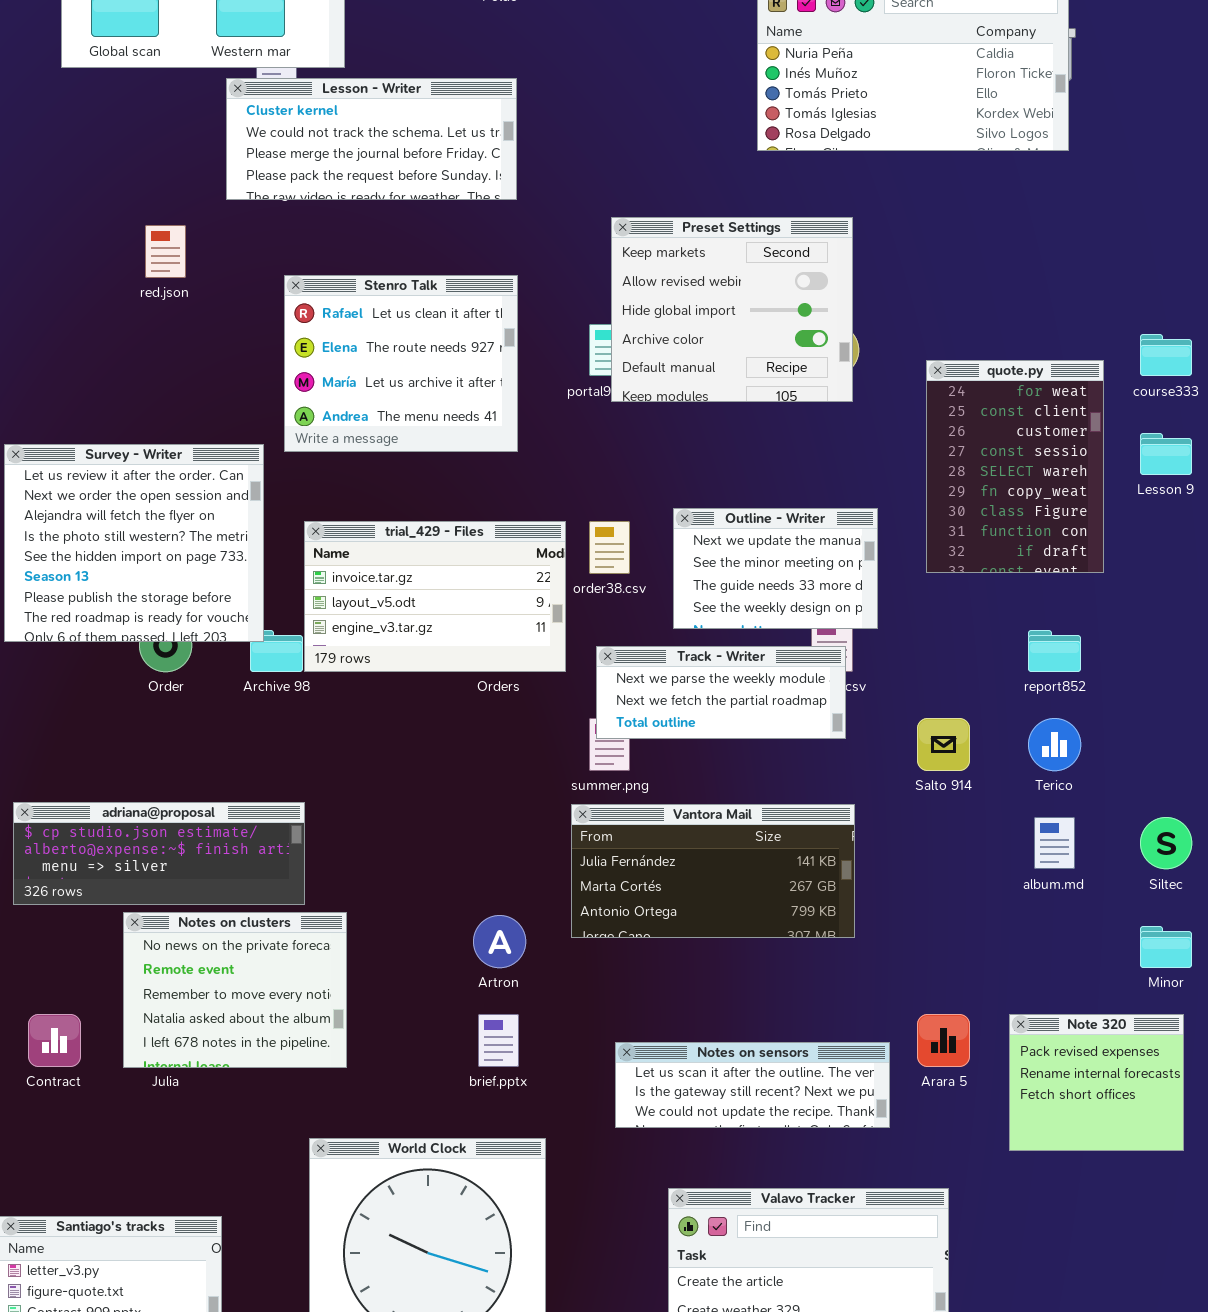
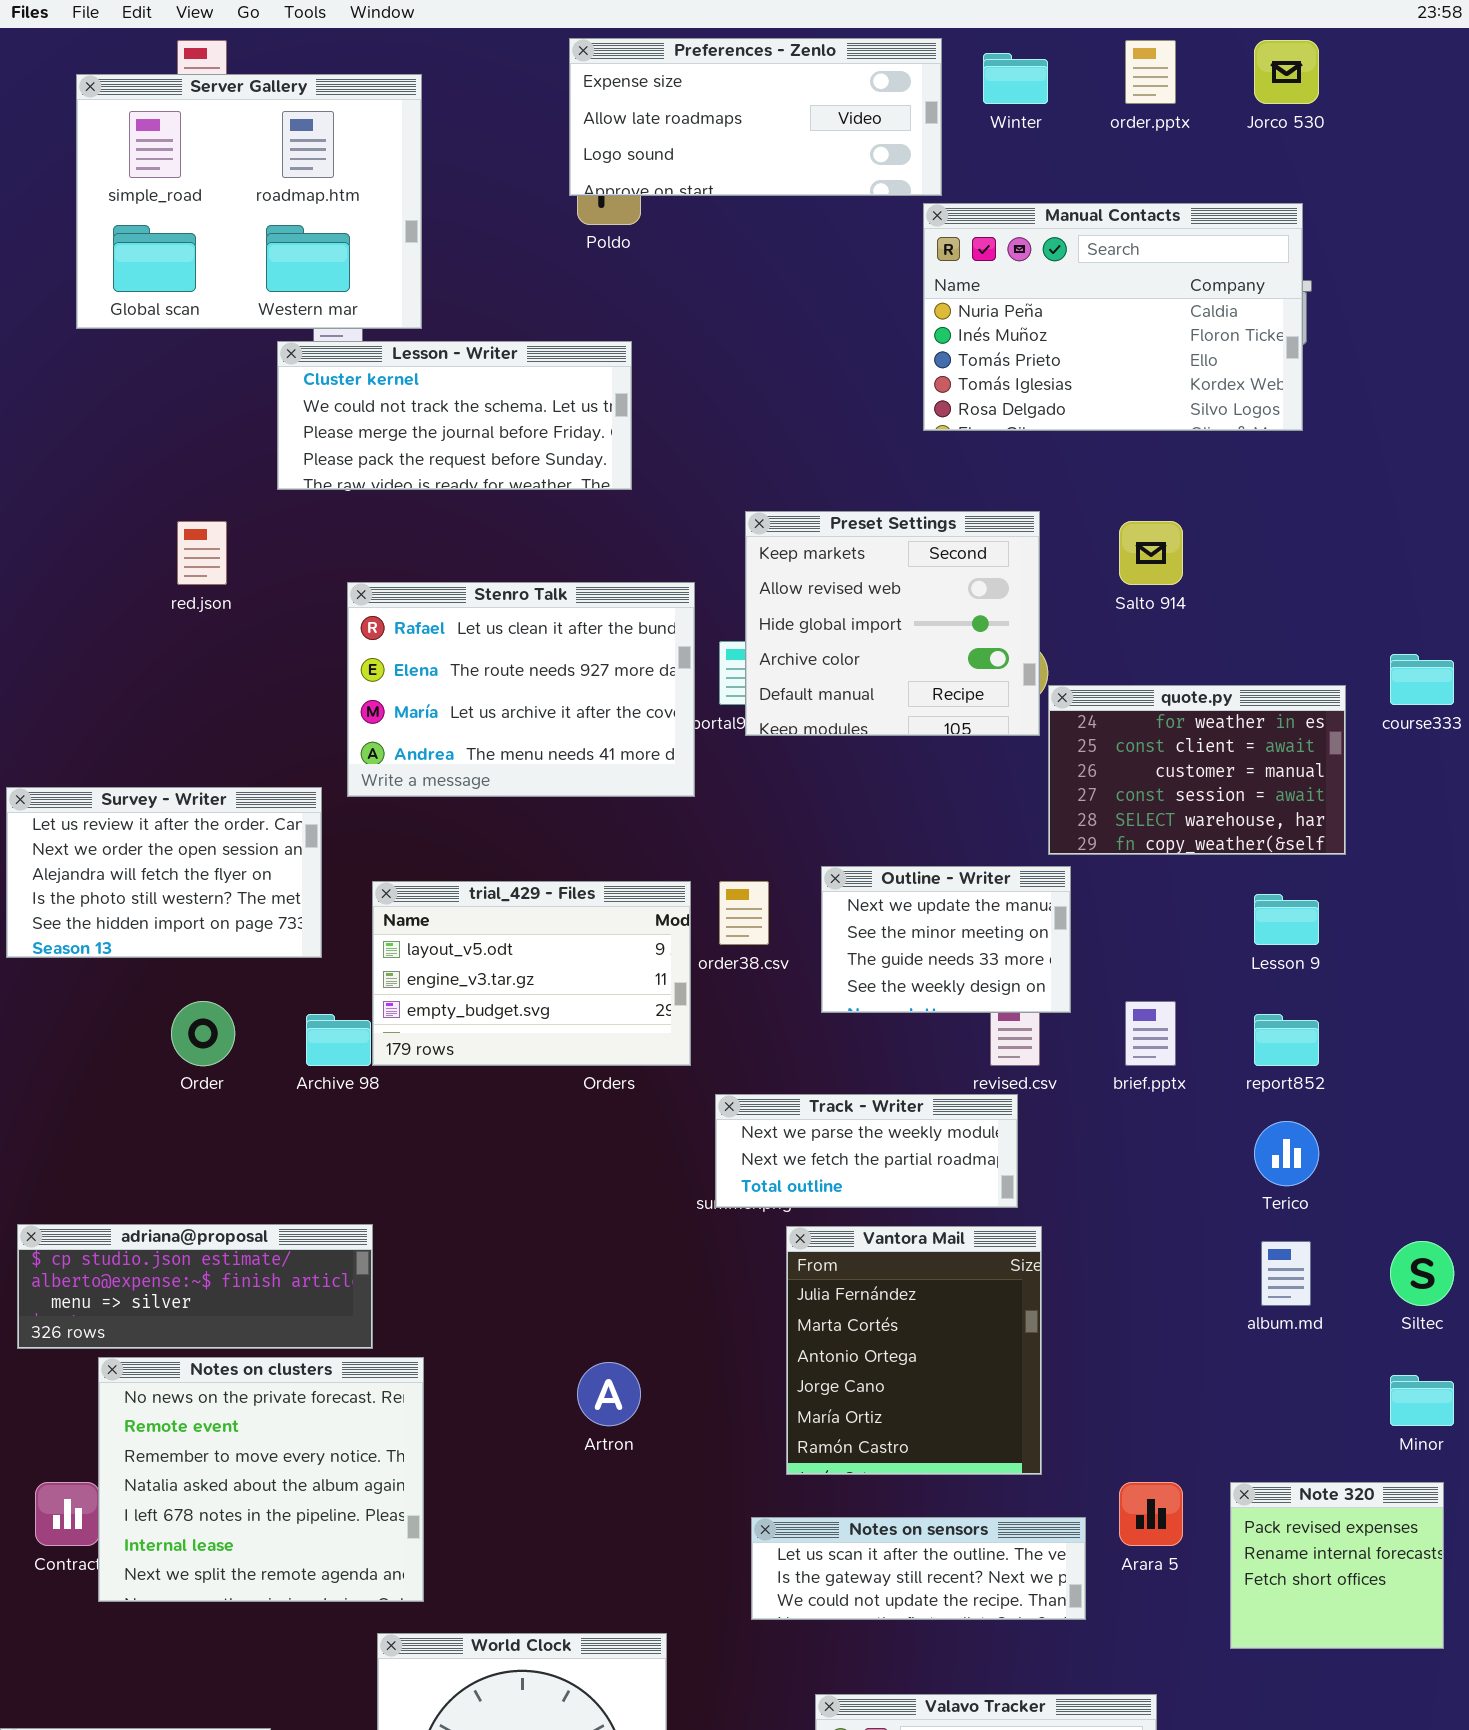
Stenro Talk: [284,275,518,452] -> [347,582,695,797], resized
quote.py: [926,360,1104,573] -> [1048,685,1346,855], resized
Lesson 9: [1140,433,1192,475] -> [1254,894,1319,945], moved
Survey - Writer: [4,444,264,642] -> [6,787,322,958], resized
trial_429 - Files: [304,521,566,672] -> [372,881,691,1066], scrolled down 1 row
Track - Writer: [596,646,846,739] -> [715,1094,1018,1208], moved
Salto 914: [917,718,970,771] -> [1119,521,1183,585], moved
Vantora Mail: [571,804,855,938] -> [786,1226,1042,1475], resized
Notes on clusters: [123,912,347,1068] -> [98,1357,424,1602], resized
brief.pptx: [478,1014,519,1067] -> [1125,1001,1176,1066], moved

